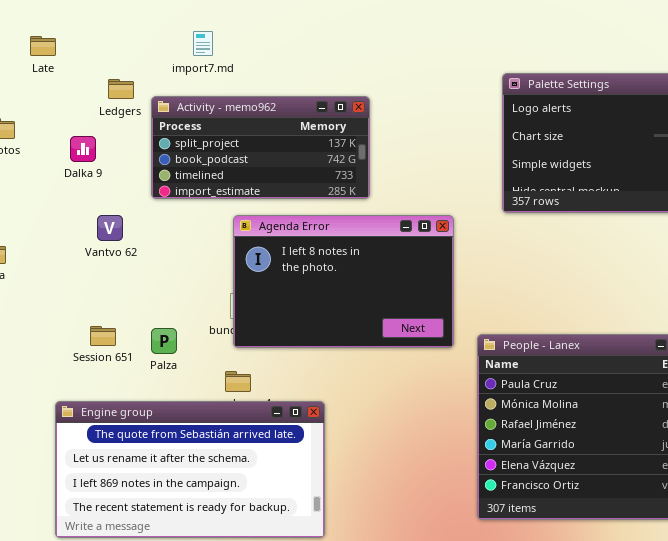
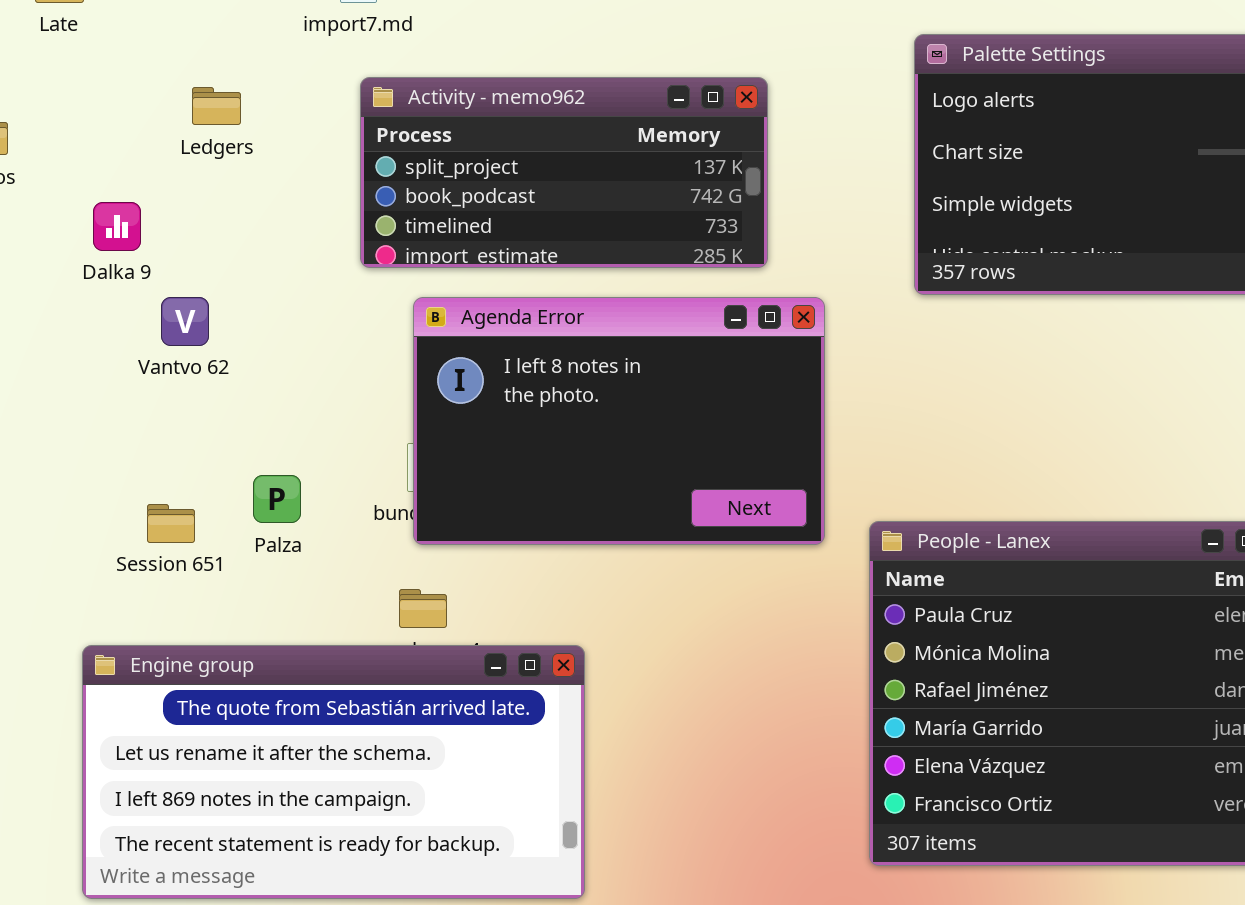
Ledgers: [108,79,134,99] -> [192,87,241,125], moved
Activity - memo962: [151,96,370,199] -> [360,77,768,268], moved
Dalka 9: [70,136,96,162] -> [93,202,141,251], moved
Palza: [151,328,177,354] -> [253,475,301,523], moved

